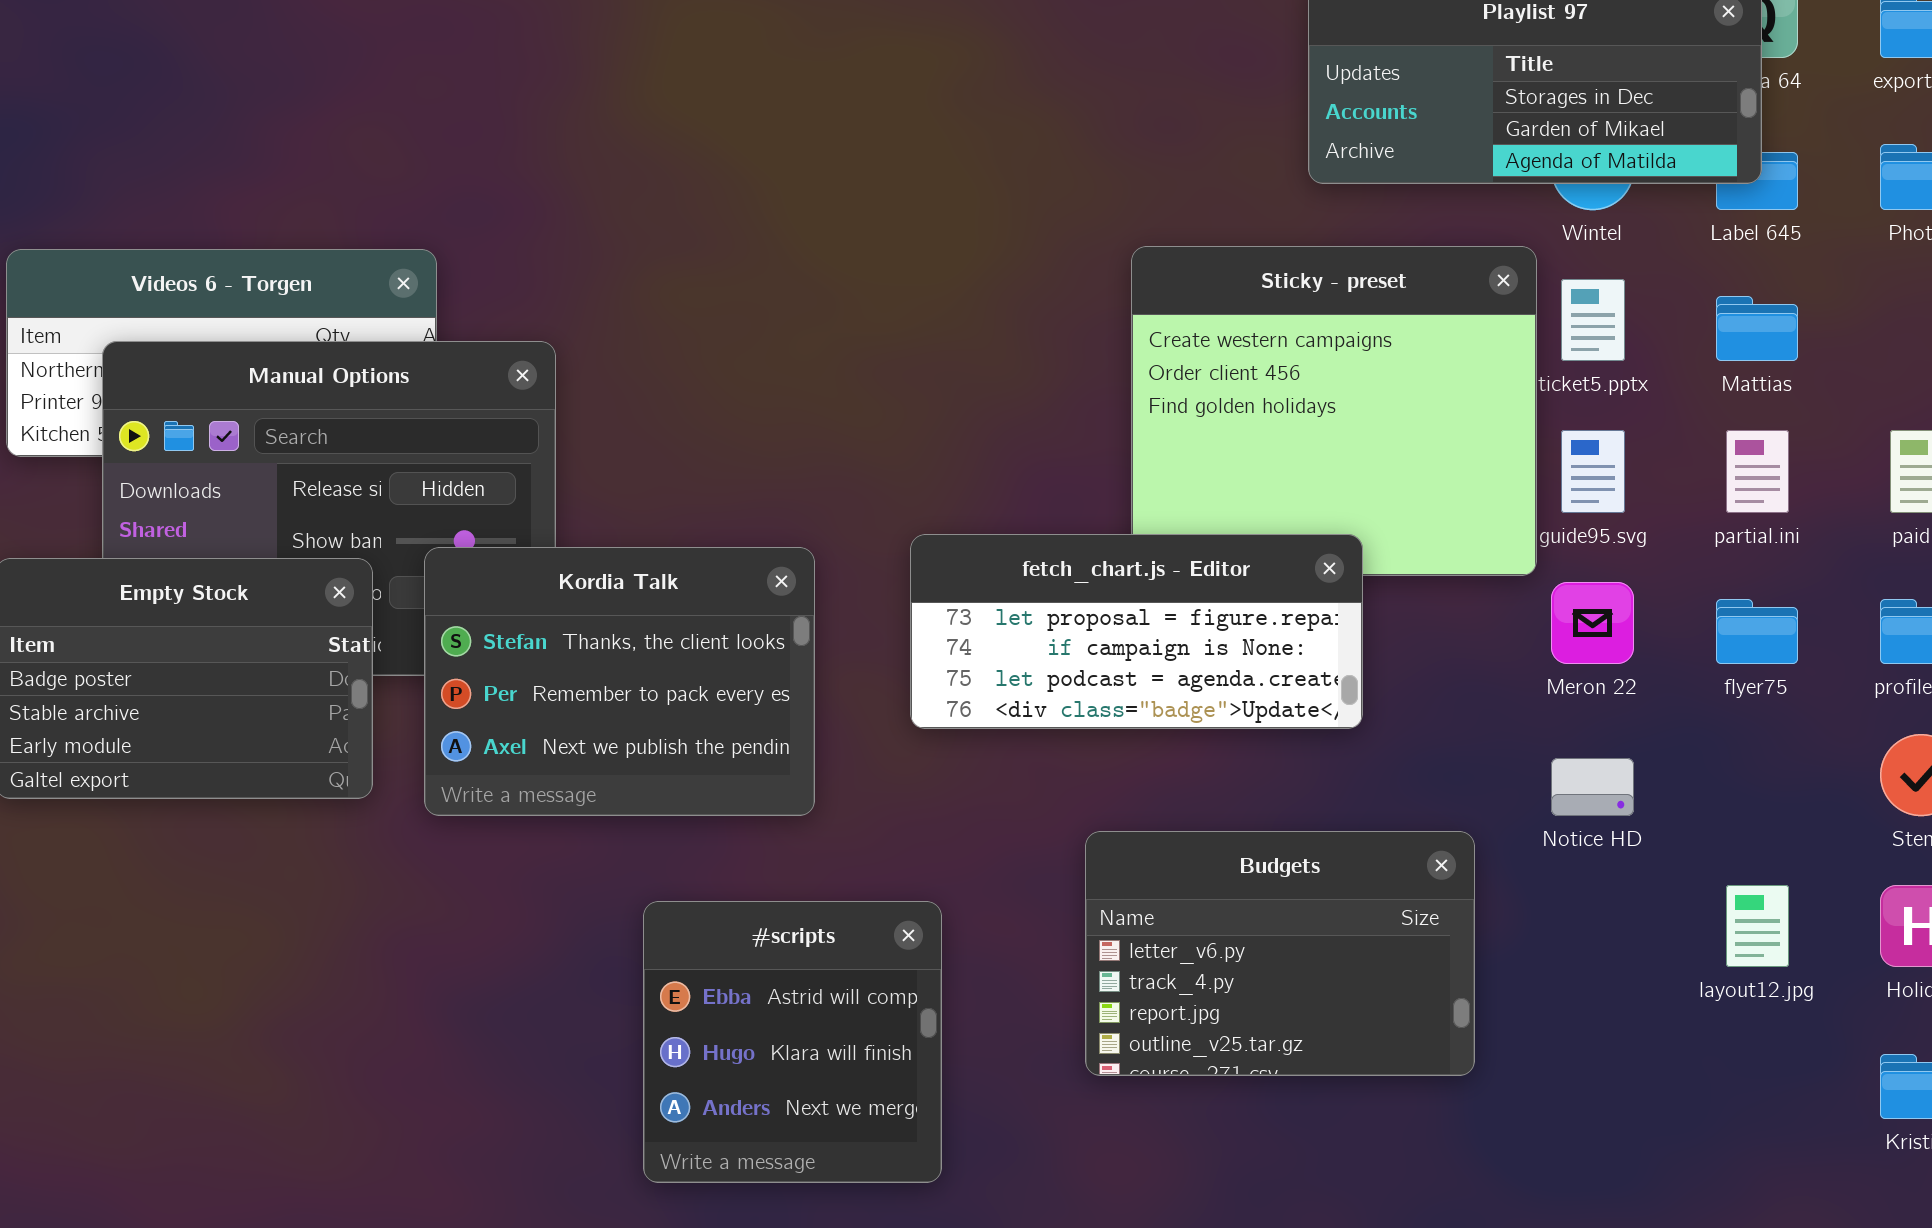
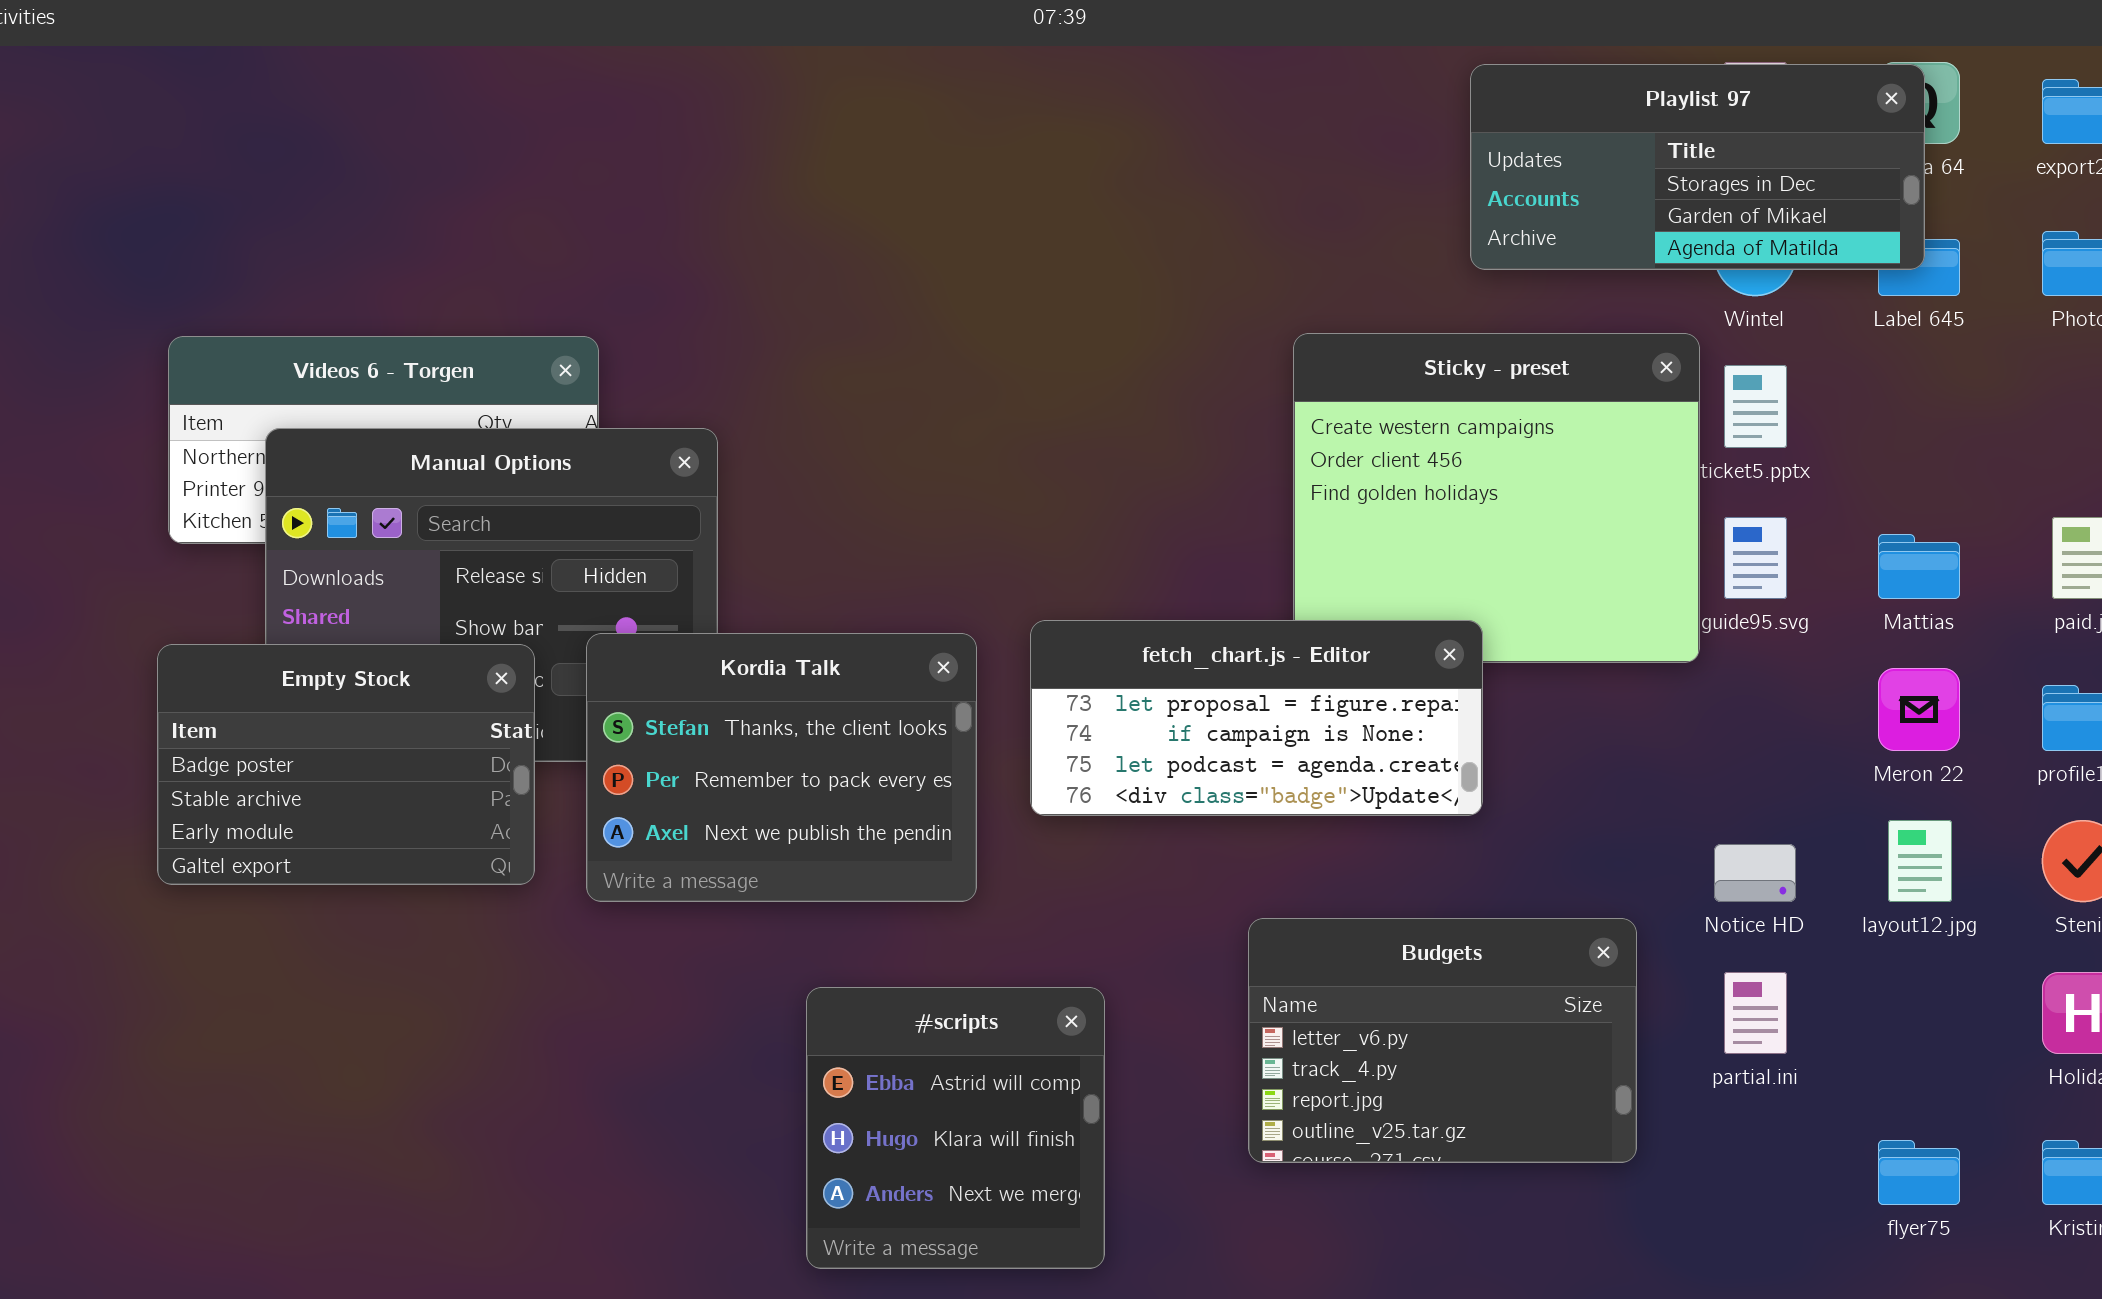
Mattias: [1716,296,1798,361] -> [1878,534,1960,599], moved
partial.ini: [1726,430,1789,513] -> [1724,972,1787,1054], moved
fetch_chart.js - Editor: [910,534,1363,729] -> [1030,620,1483,816], moved
Meron 22: [1551,582,1634,664] -> [1878,668,1960,751], moved
flyer75: [1716,599,1798,664] -> [1878,1140,1960,1205], moved
layout12.jpg: [1726,885,1789,967] -> [1888,820,1952,902], moved

